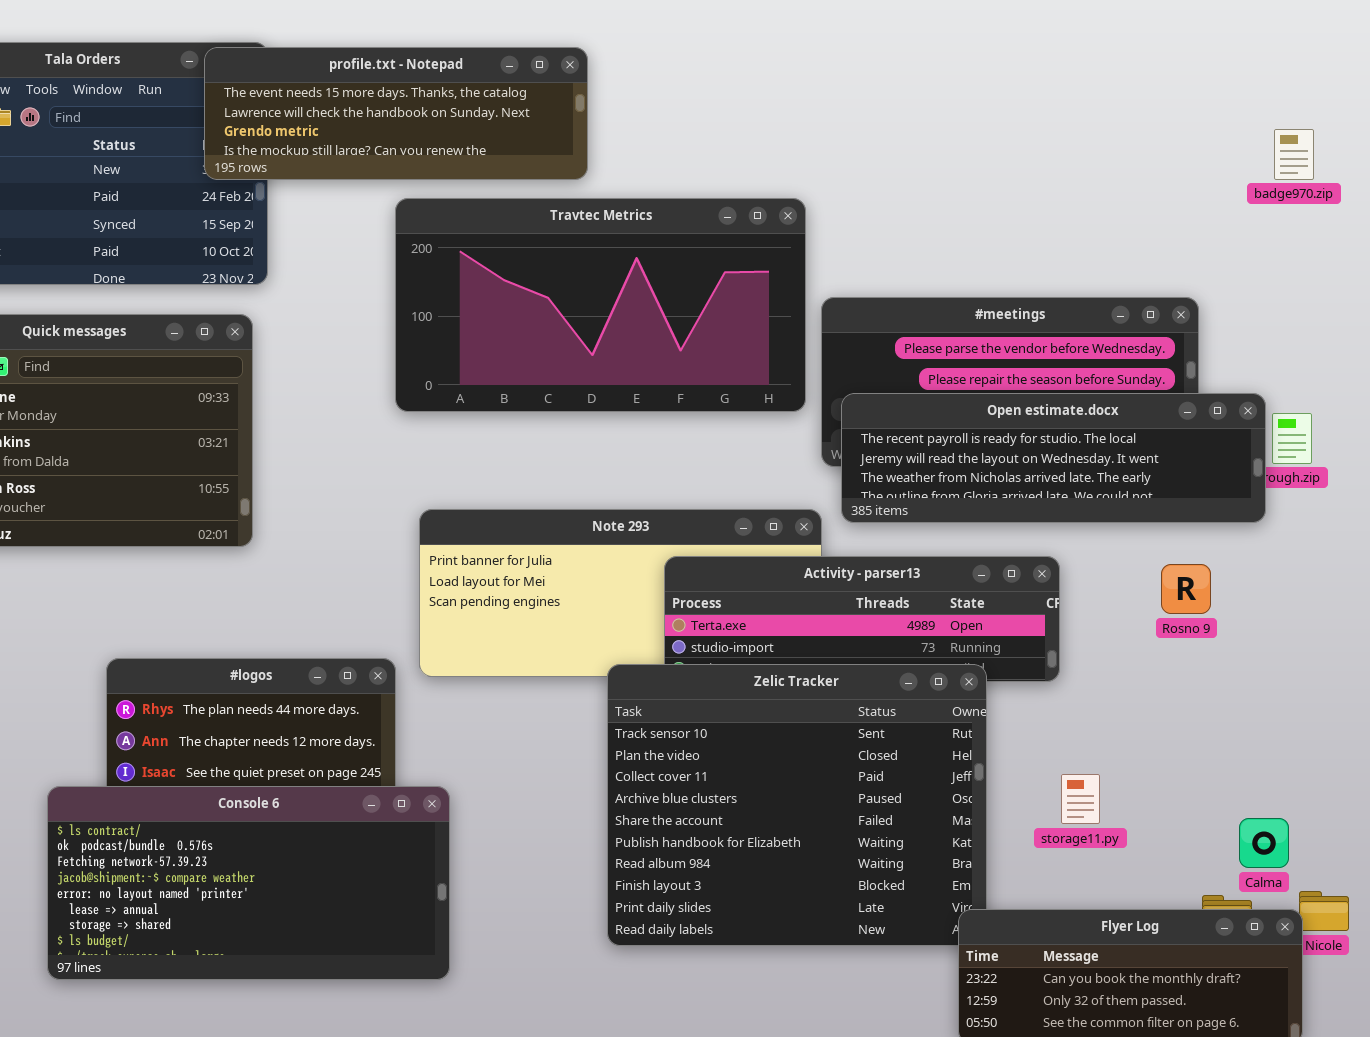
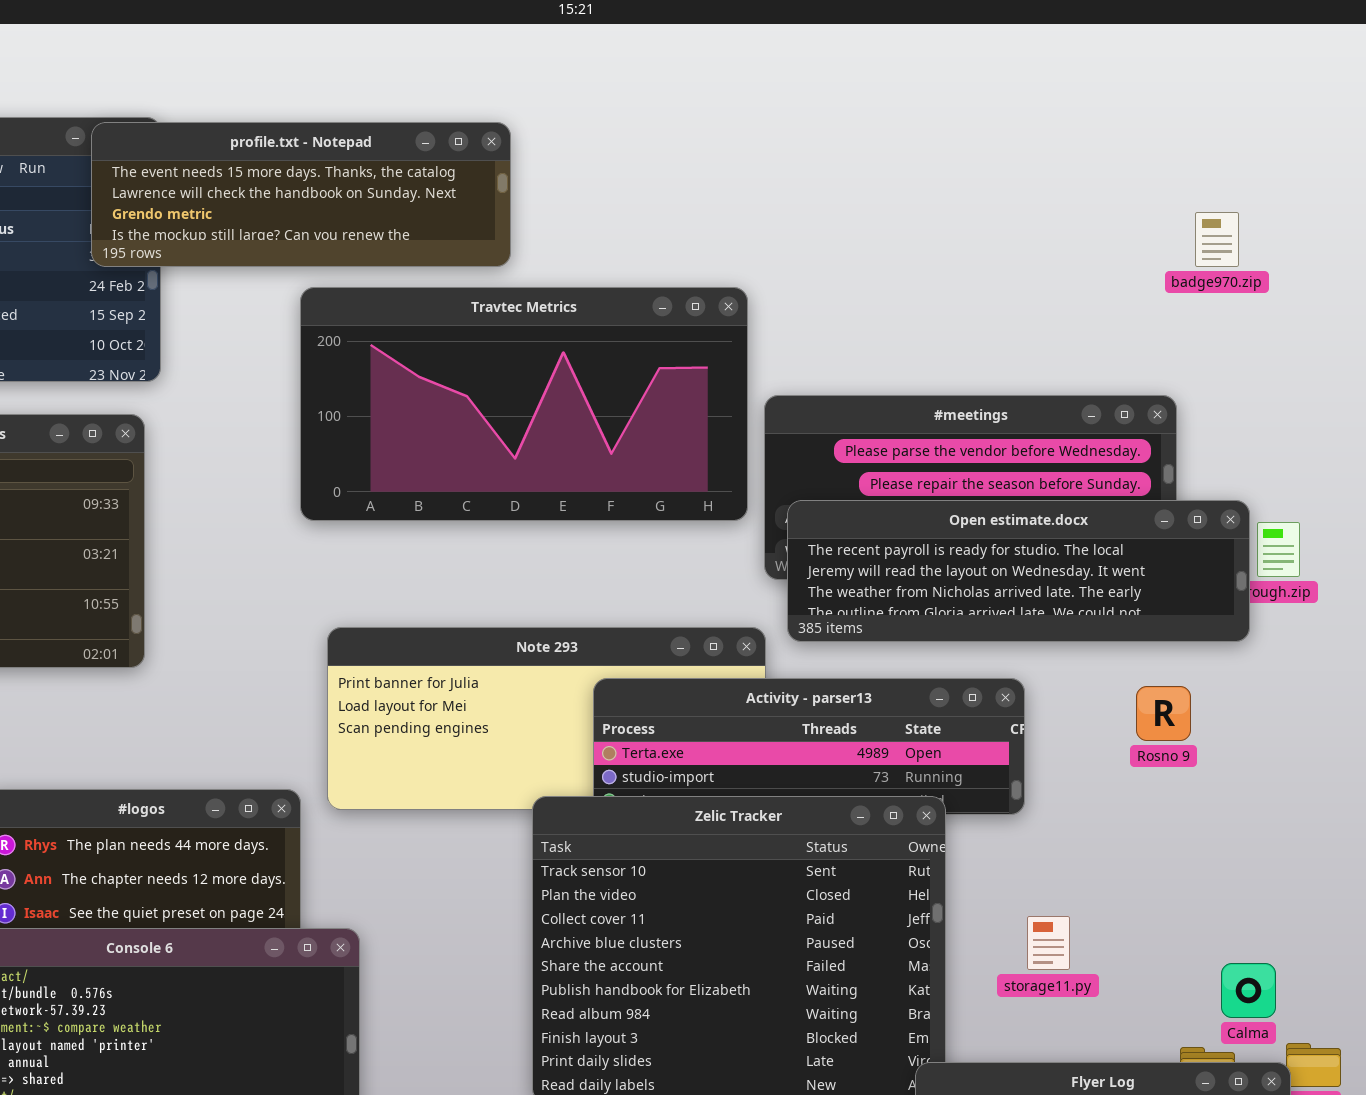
badge970.zip: [1274,129,1314,180] -> [1195,212,1239,267], moved

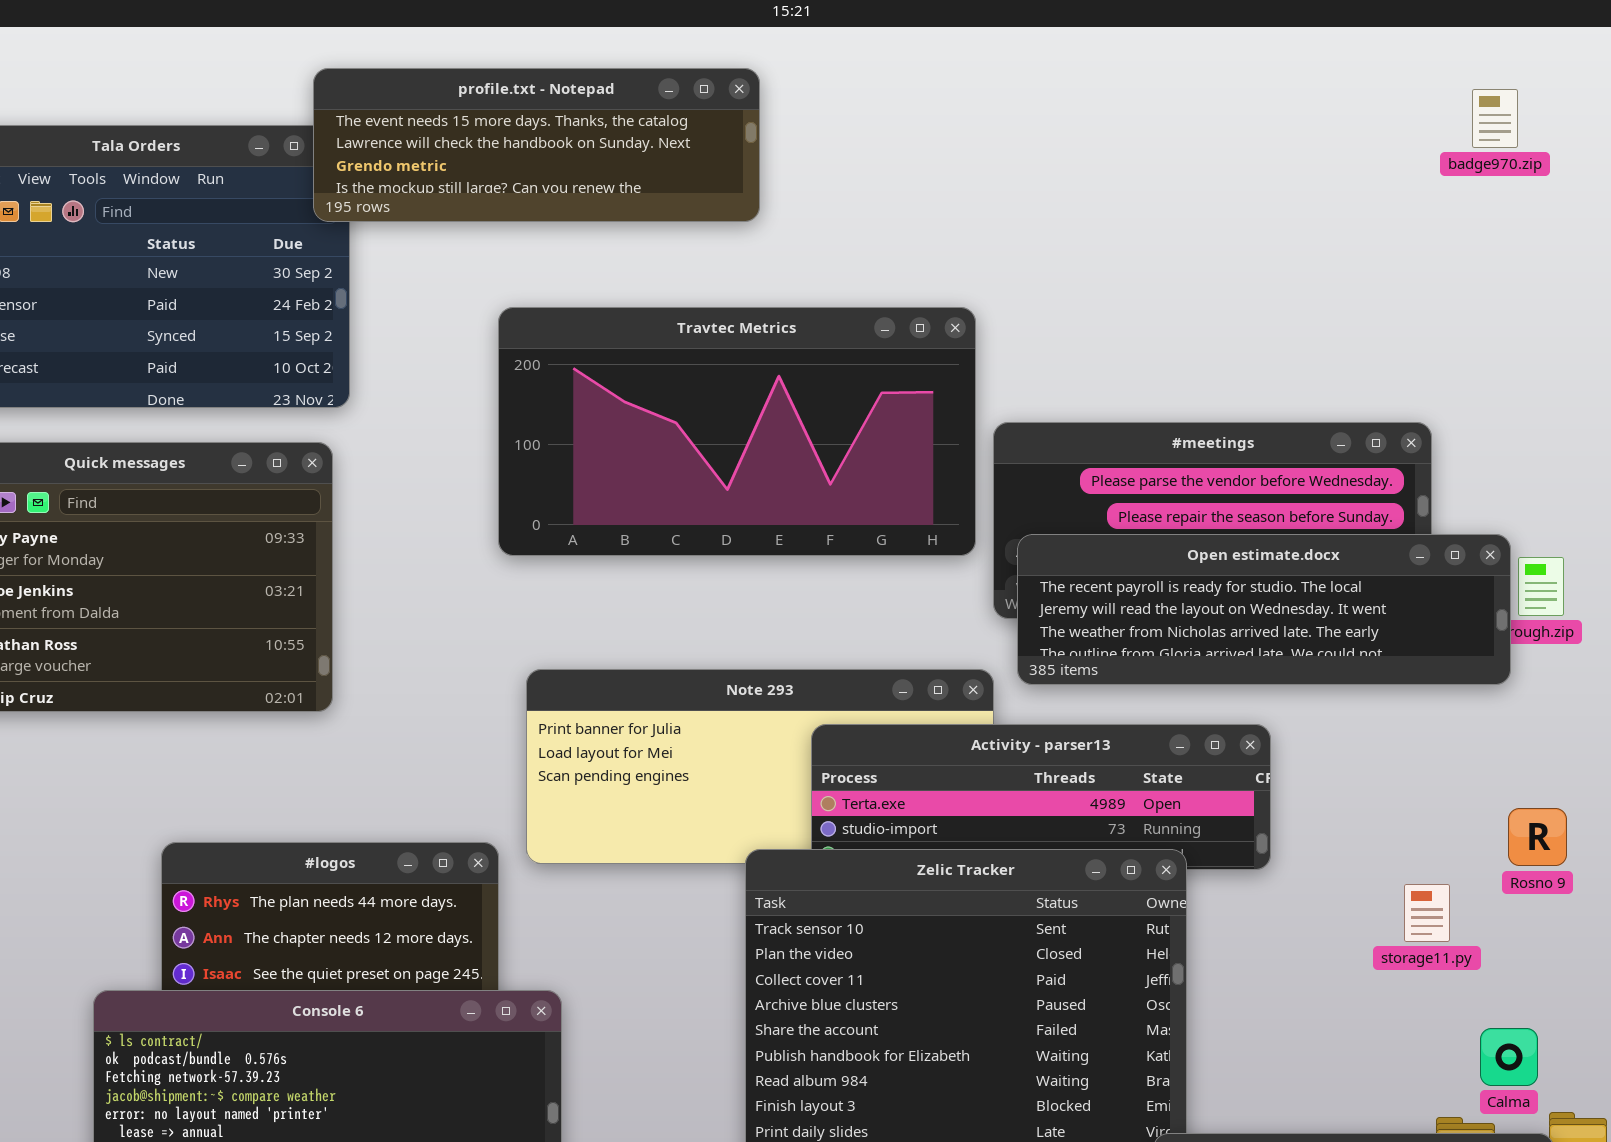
profile.txt - Notepad: [91,122,511,267] -> [313,68,760,222], moved
badge970.zip: [1195,212,1239,267] -> [1472,89,1518,148], moved
Rosno 9: [1136,686,1191,741] -> [1508,808,1567,866], moved
storage11.py: [1027,916,1070,970] -> [1404,884,1450,942], moved

